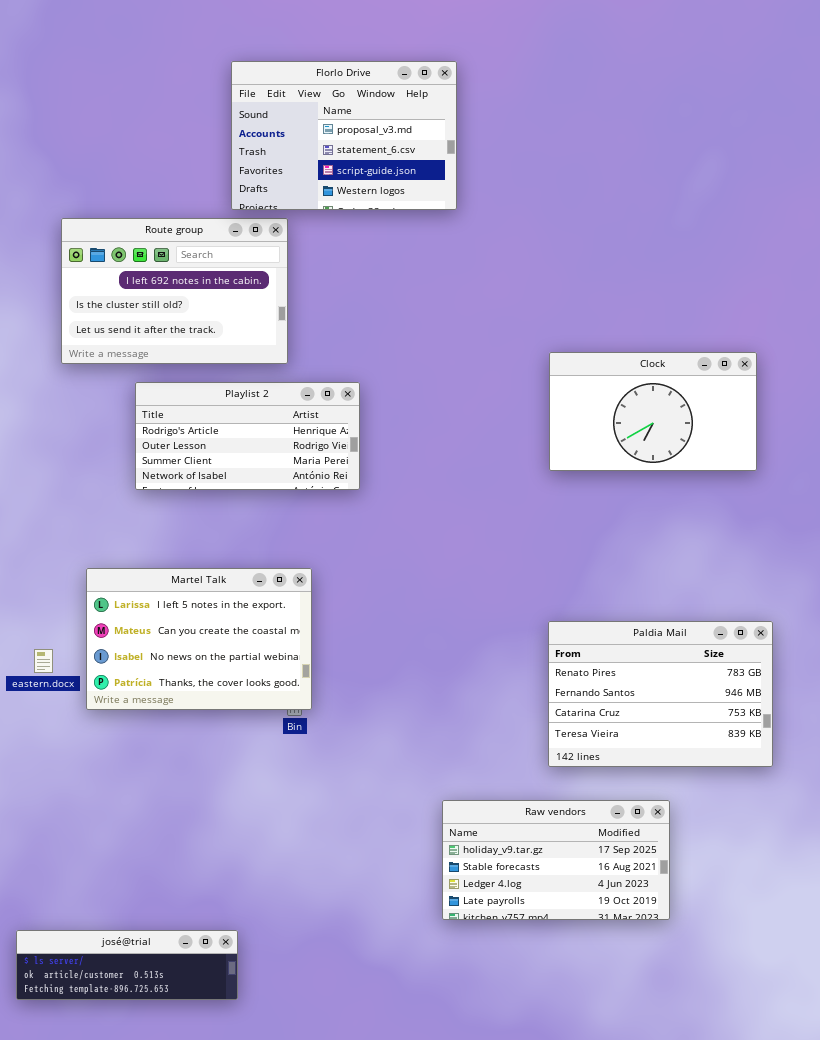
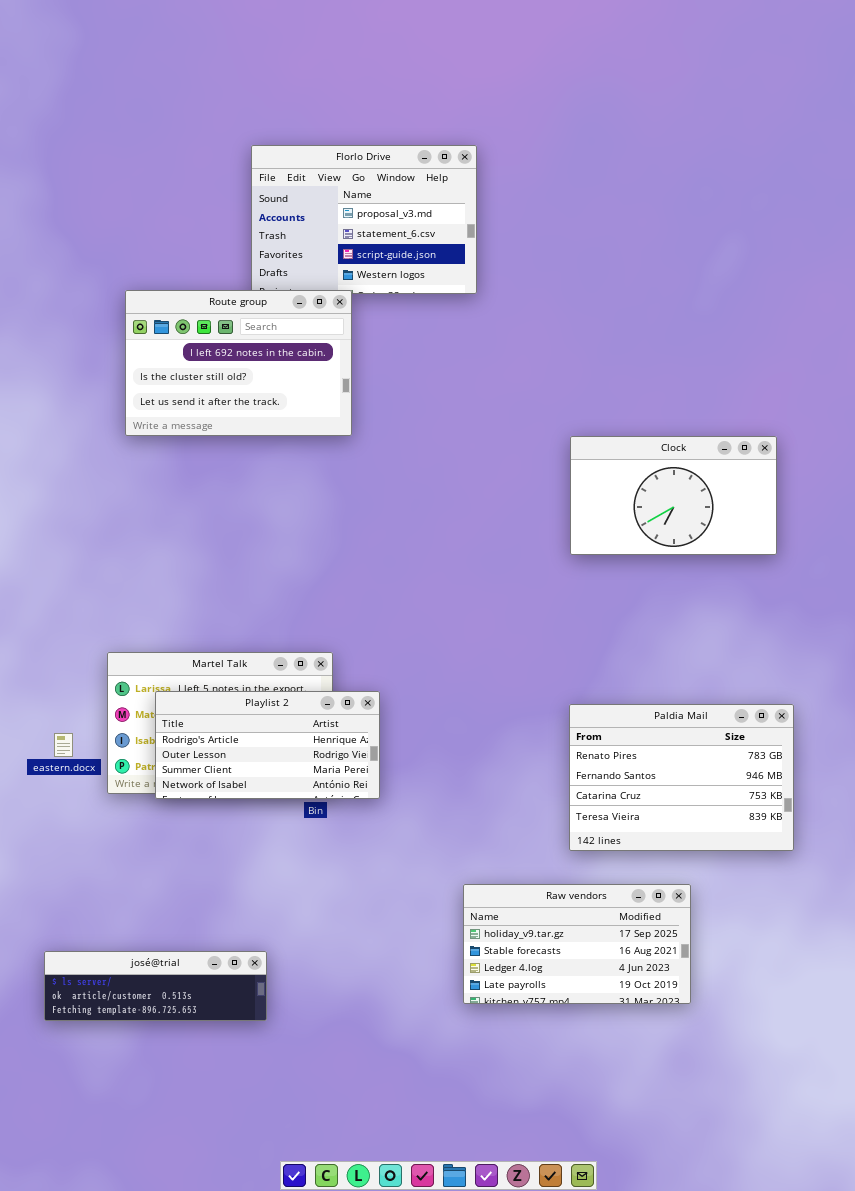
Route group: [61,218,288,364] -> [125,290,352,436], moved
Playlist 2: [135,382,360,490] -> [155,691,380,799], moved
josé@trial: [16,930,238,1000] -> [44,951,267,1021], moved

